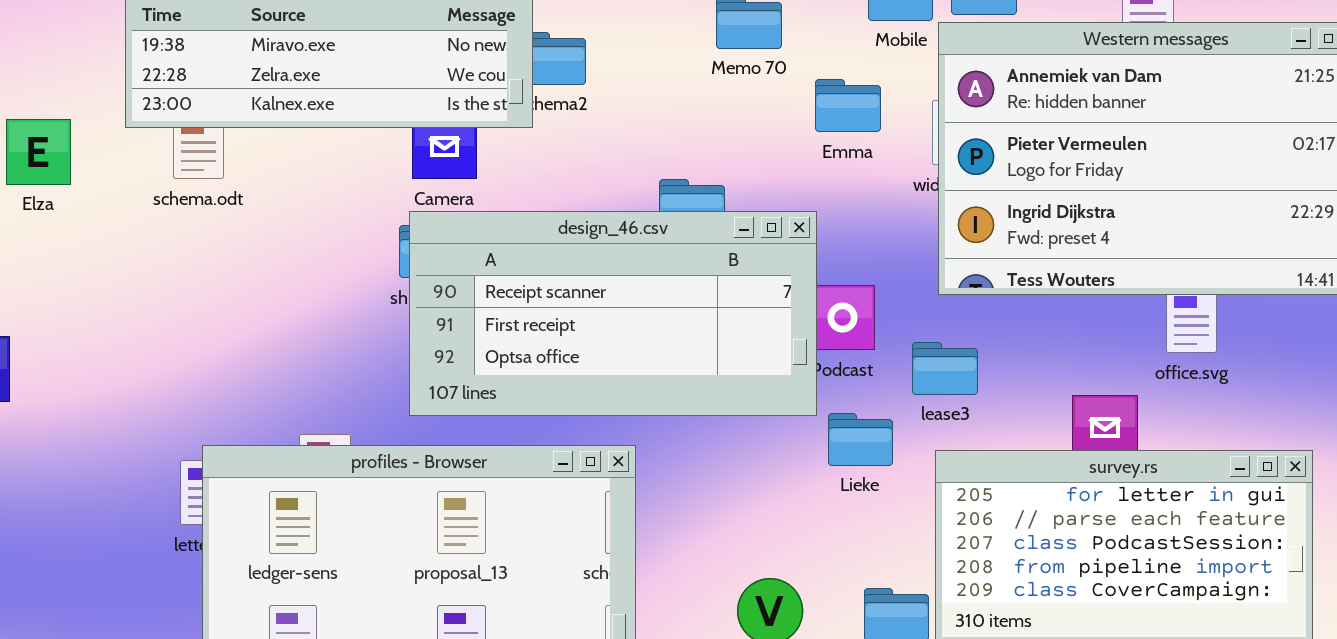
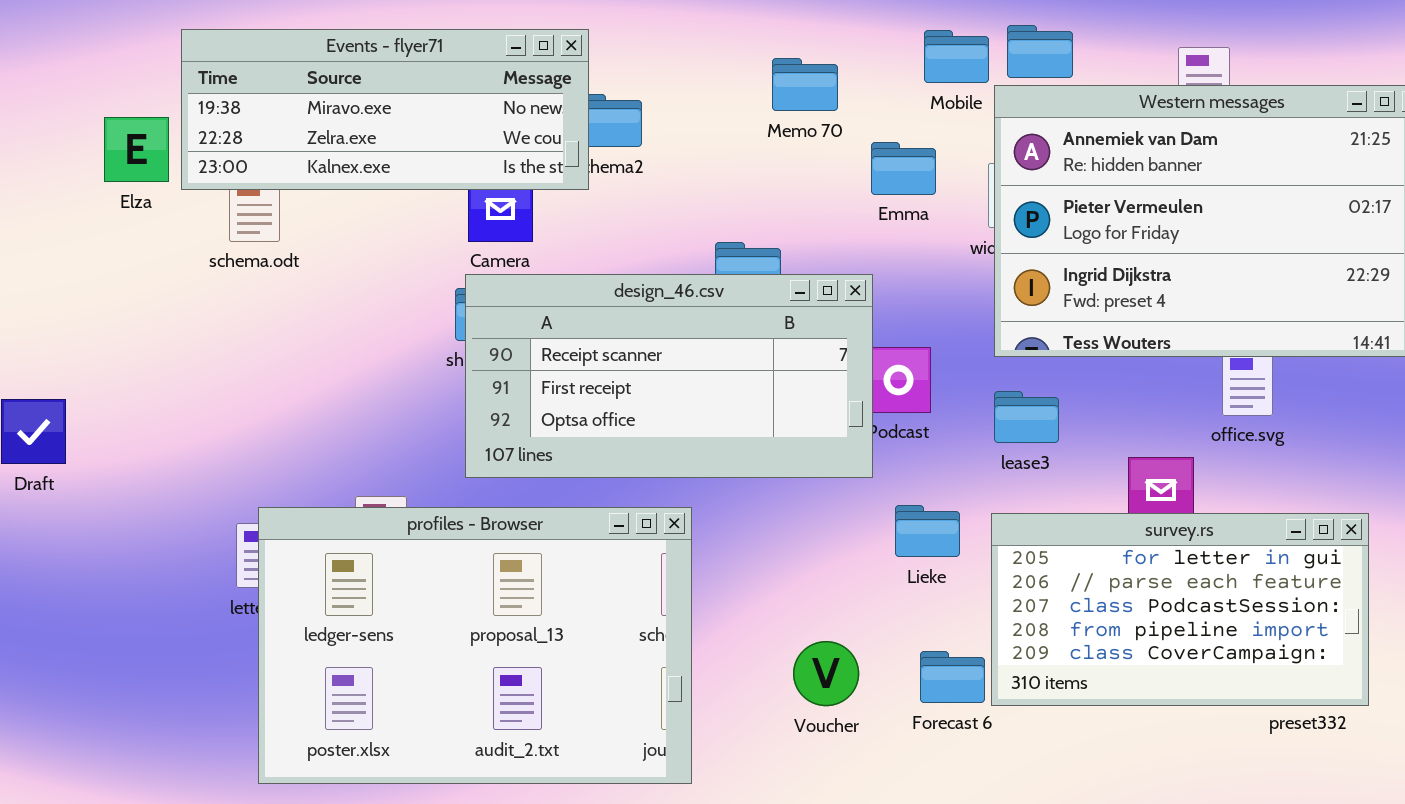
Elza: [6,119,71,185] -> [104,117,169,182], moved
lease3: [912,342,978,395] -> [994,391,1059,443], moved
Lieke: [828,413,893,466] -> [895,505,960,557], moved

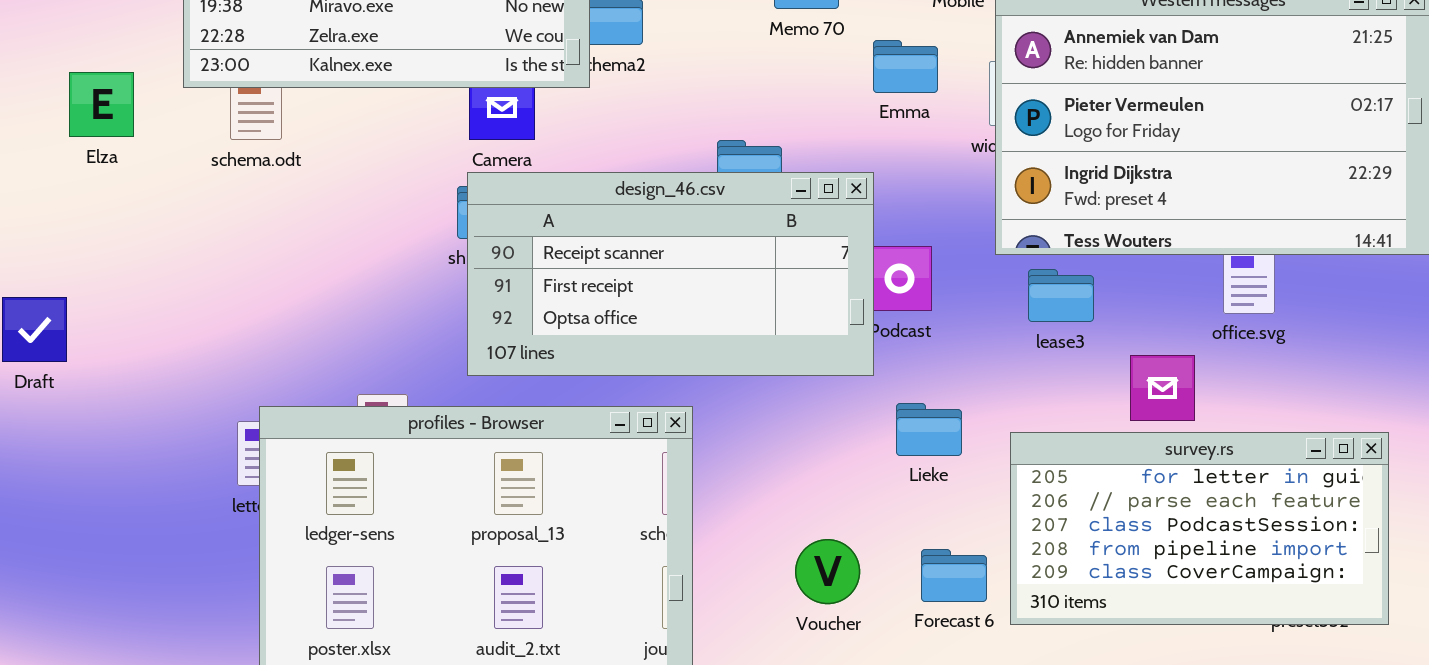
Elza: [104,117,169,182] -> [69,72,134,137], moved
lease3: [994,391,1059,443] -> [1028,269,1094,322], moved
survey.rs: [991,513,1369,706] -> [1010,432,1389,625], moved

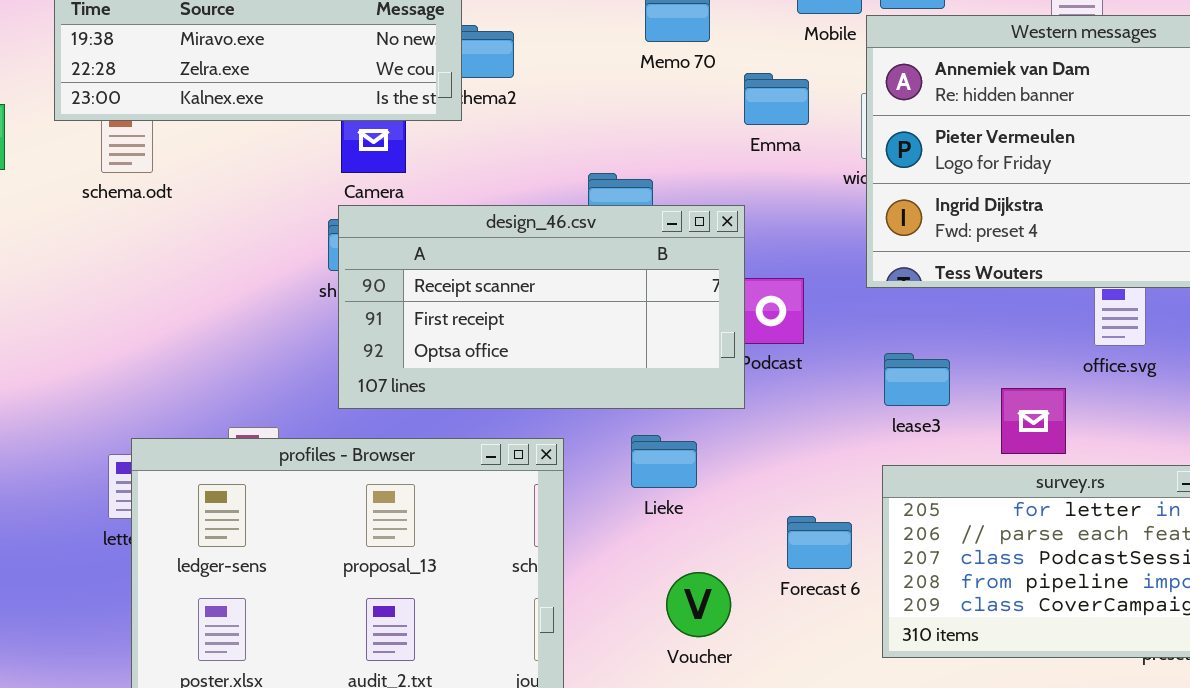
lease3: [1028,269,1094,322] -> [884,353,950,406], moved
Lieke: [896,403,962,456] -> [631,435,697,488], moved
Forecast 6: [921,549,987,602] -> [787,516,852,569], moved

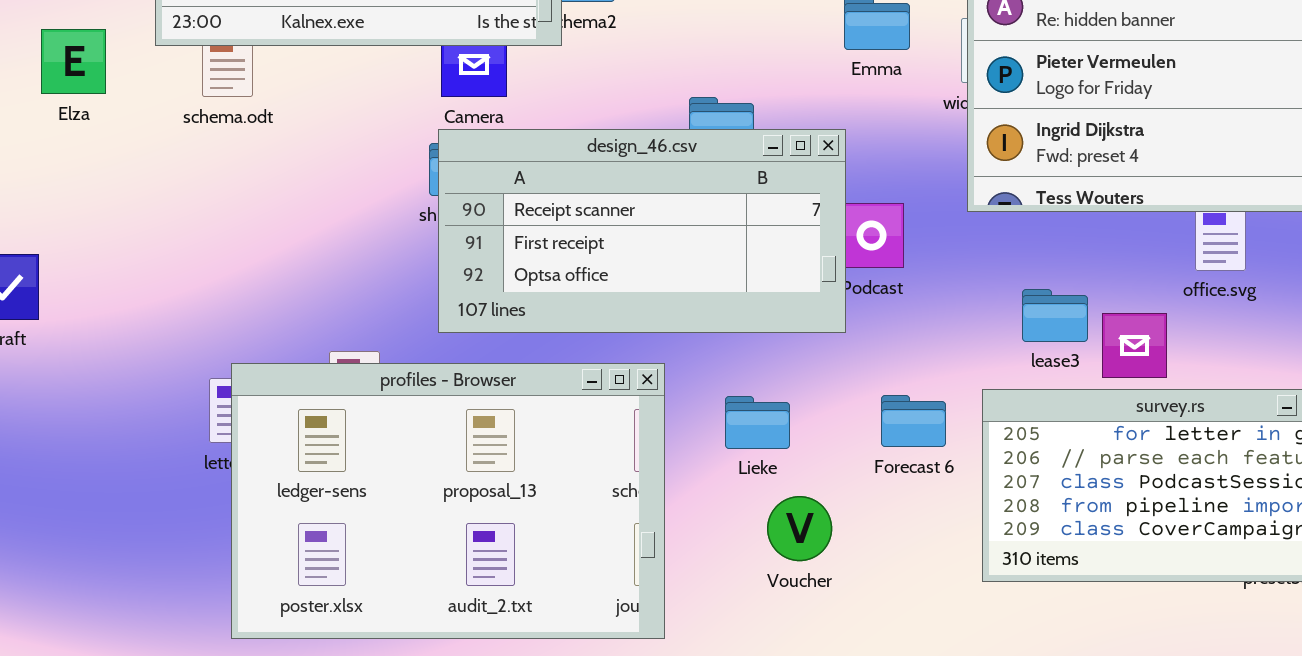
lease3: [884,353,950,406] -> [1022,289,1088,342], moved
Lieke: [631,435,697,488] -> [725,396,790,449], moved
Forecast 6: [787,516,852,569] -> [881,395,946,447], moved

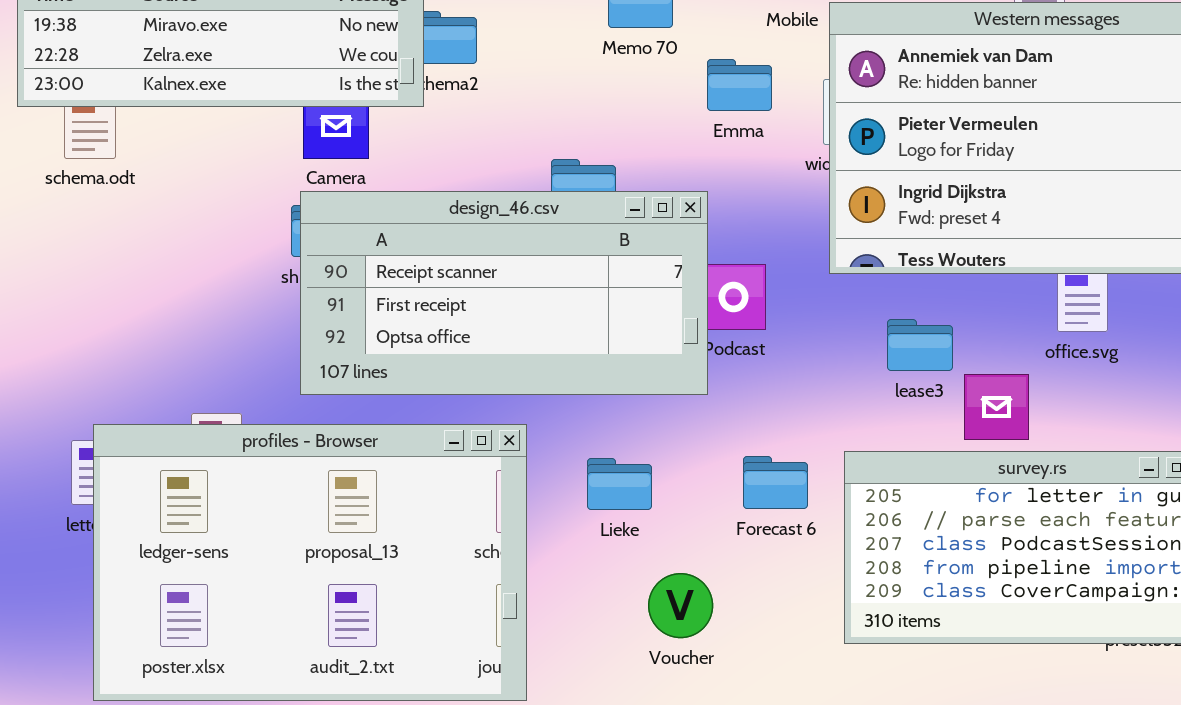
lease3: [1022,289,1088,342] -> [887,319,953,371], moved
Voucher: [767,496,832,561] -> [648,573,713,638], moved

